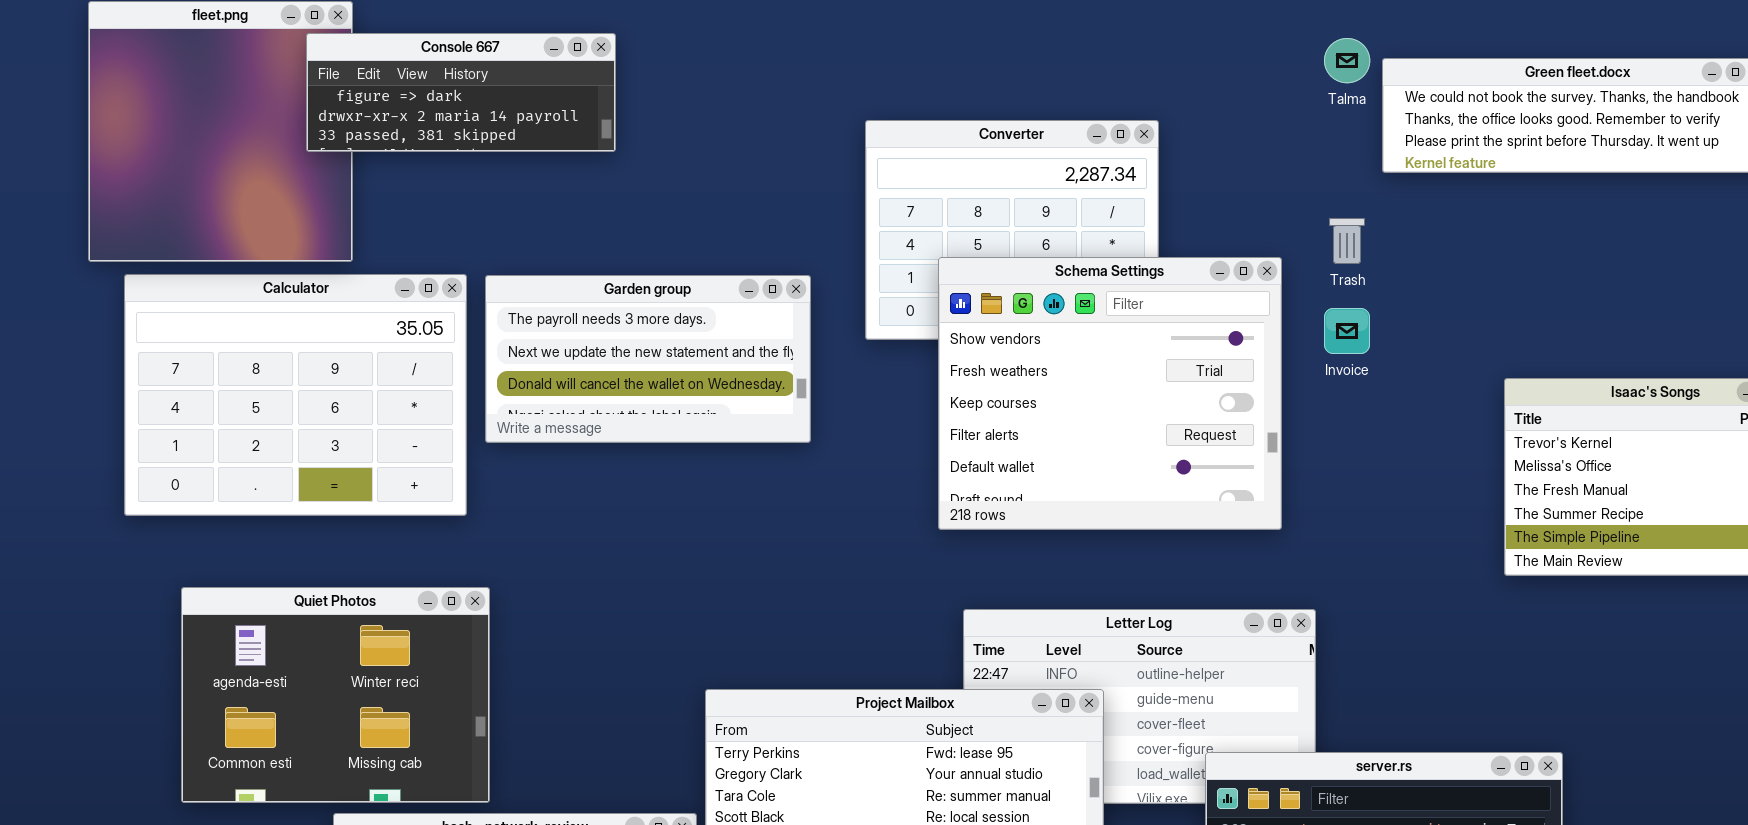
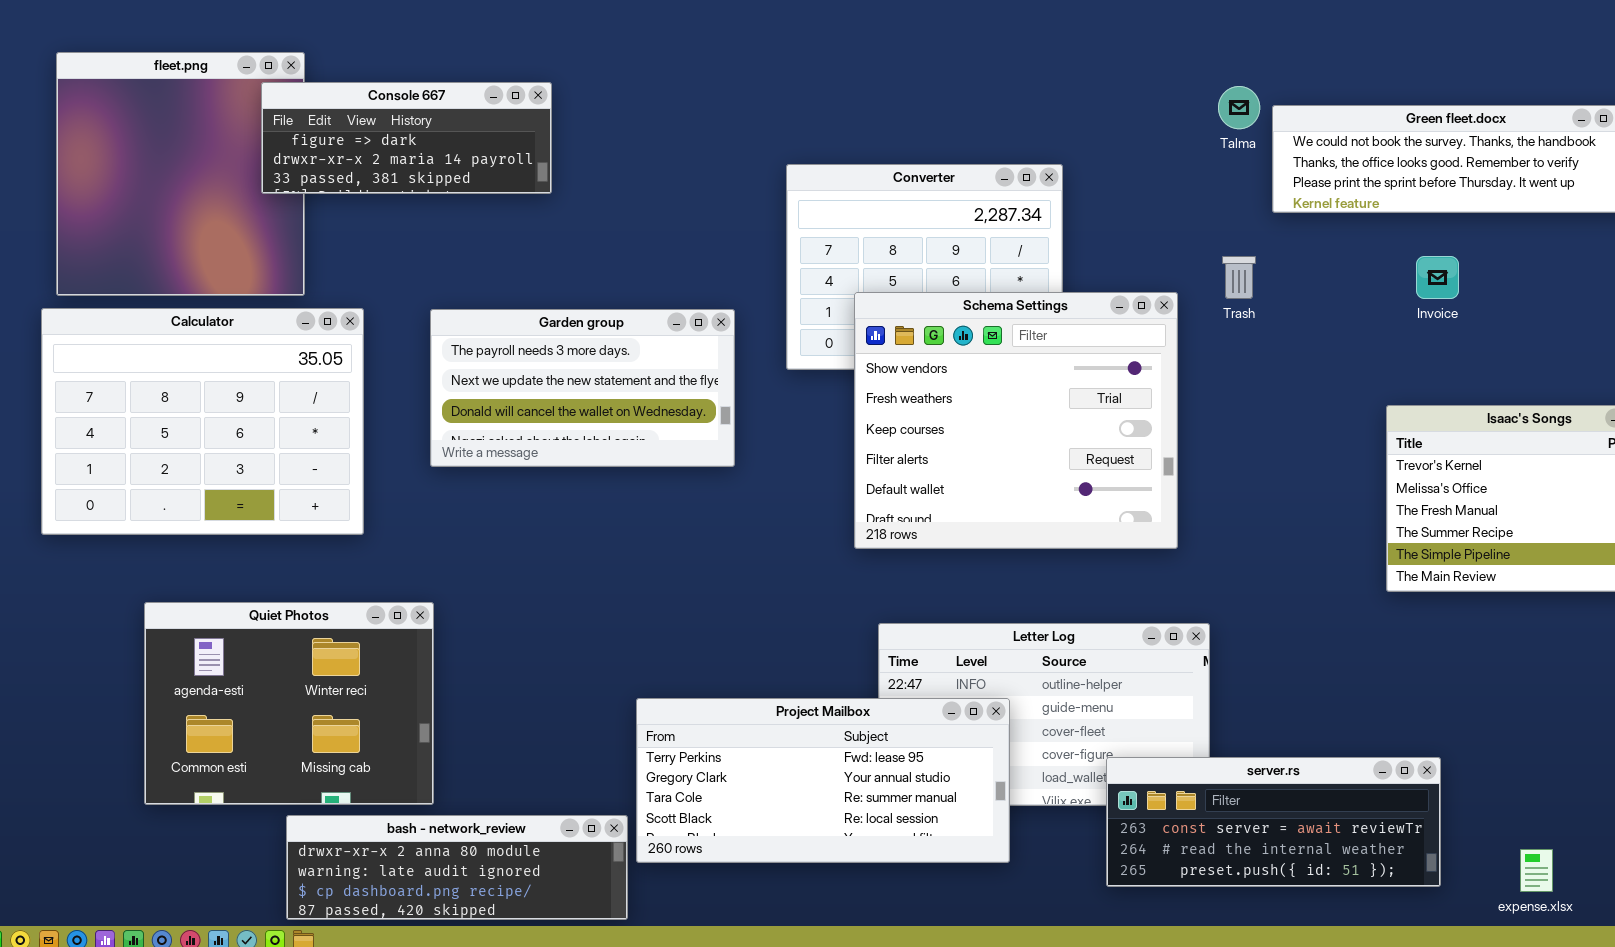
Calculator: [124,274,467,516] -> [41,308,364,535], moved
Invoice: [1324,308,1370,354] -> [1416,256,1459,299], moved

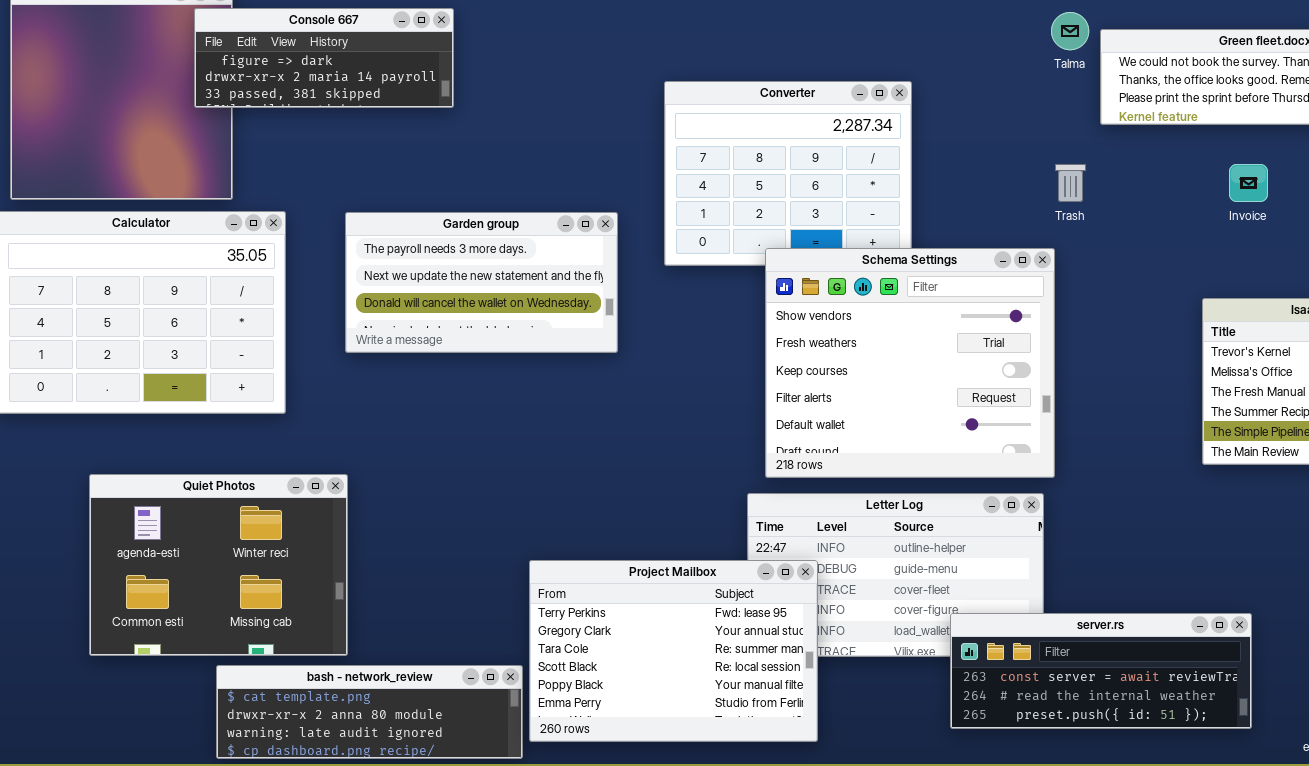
Schema Settings: [854,292,1178,549] -> [765,248,1055,478], moved
Project Mailbox: [636,698,1010,863] -> [529,560,818,742], resized
bash - network_review: [286,815,628,920] -> [216,665,523,759], scrolled up 1 row

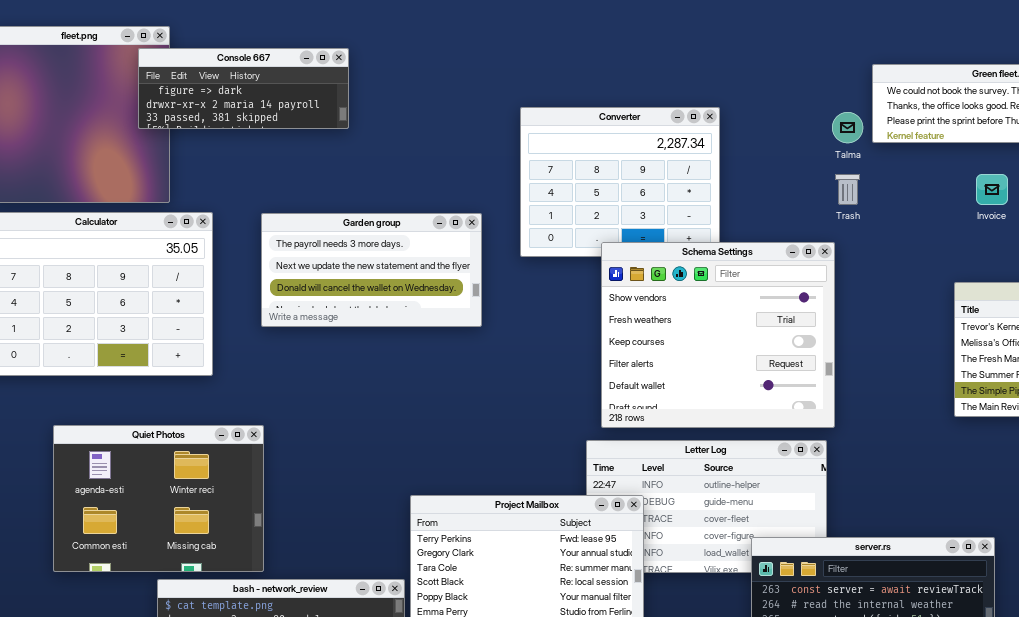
Talma: [1051,12,1089,50] -> [832,112,863,143], moved

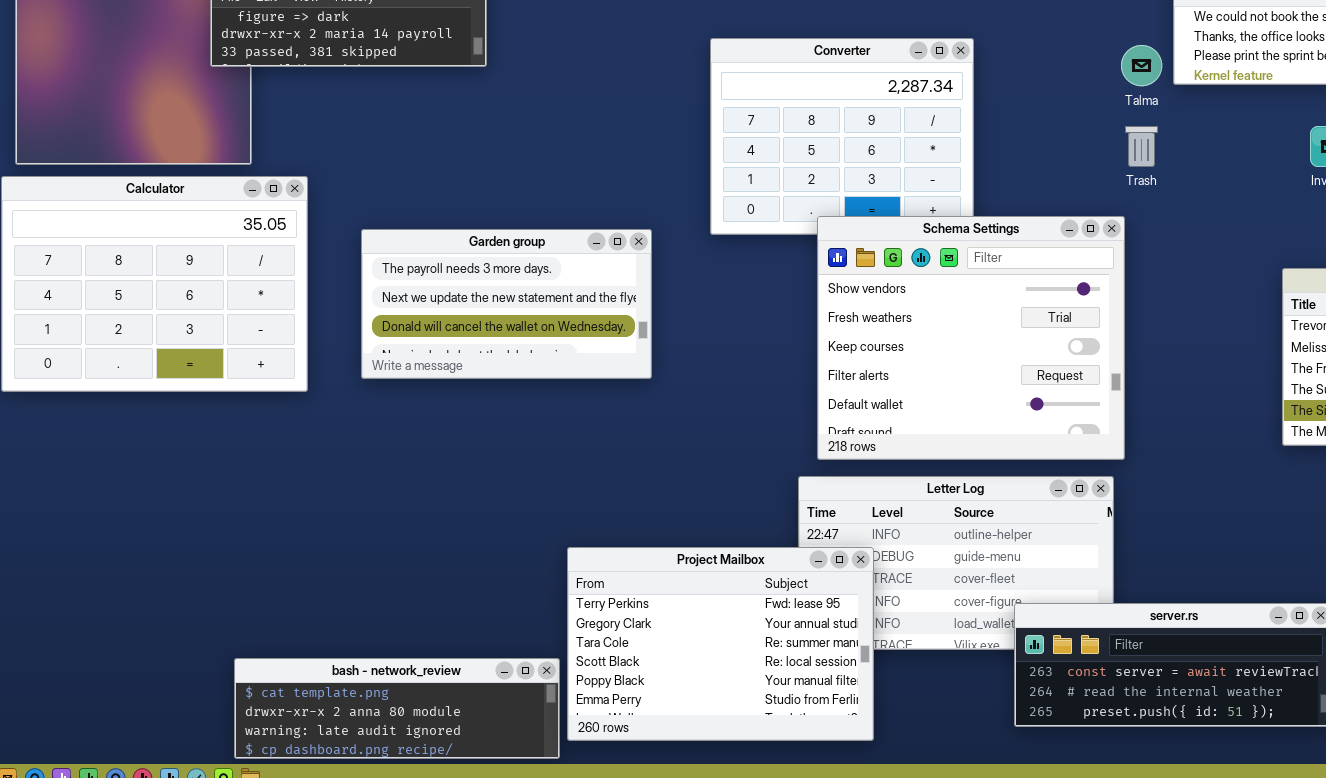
Garden group: [261,213,482,327] -> [361,229,652,379], moved
Quiet Photos: [53,425,264,572] -> none, closed

